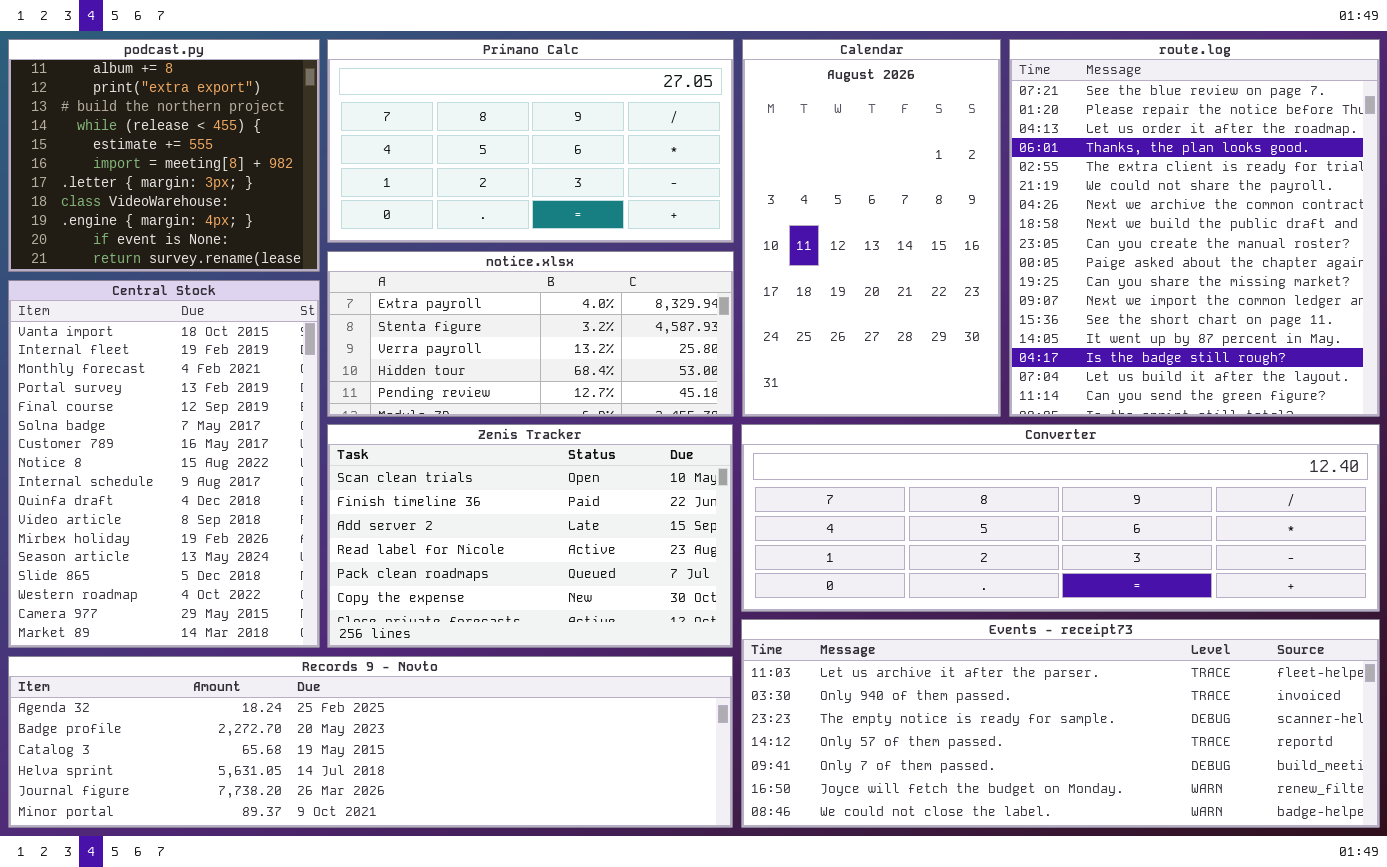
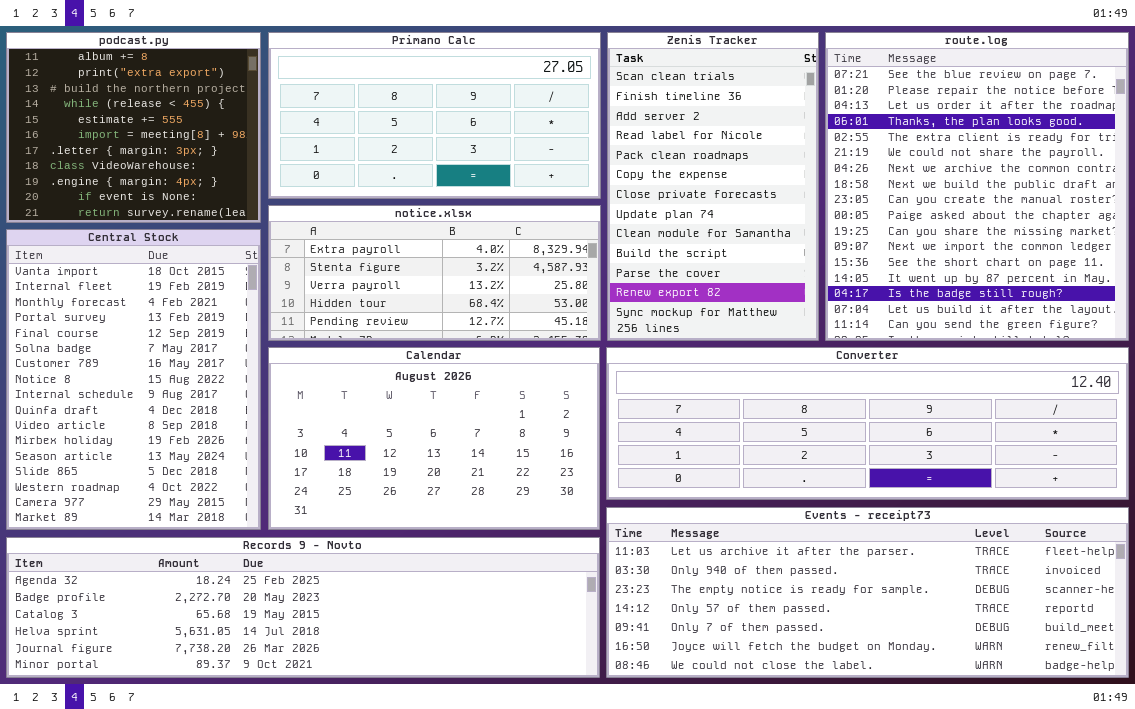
Calendar: [742,39,1001,417] -> [268,347,600,530], moved, resized
Zenis Tracker: [327,424,733,648] -> [607,32,819,341], moved, resized

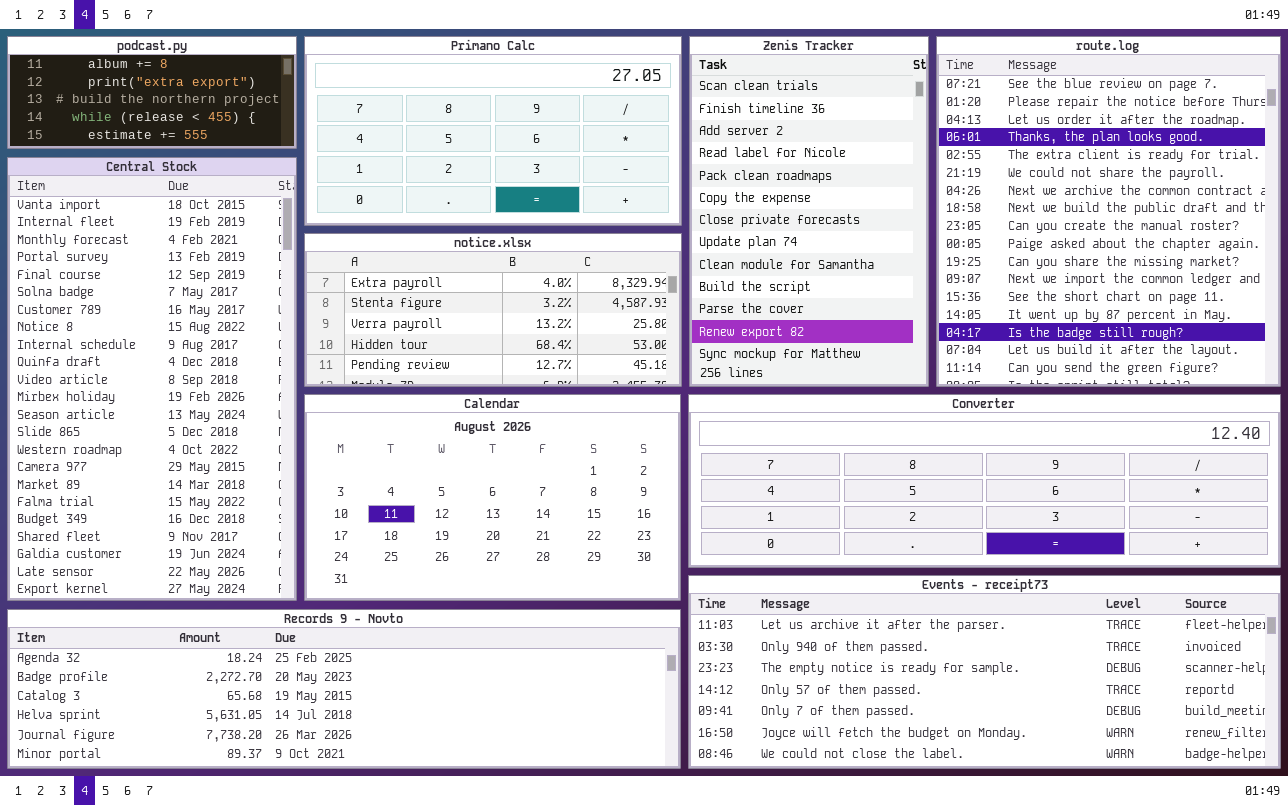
podcast.py: [6,32,261,223] -> [7,36,297,149], resized
Central Stock: [6,229,261,530] -> [7,157,297,601], resized

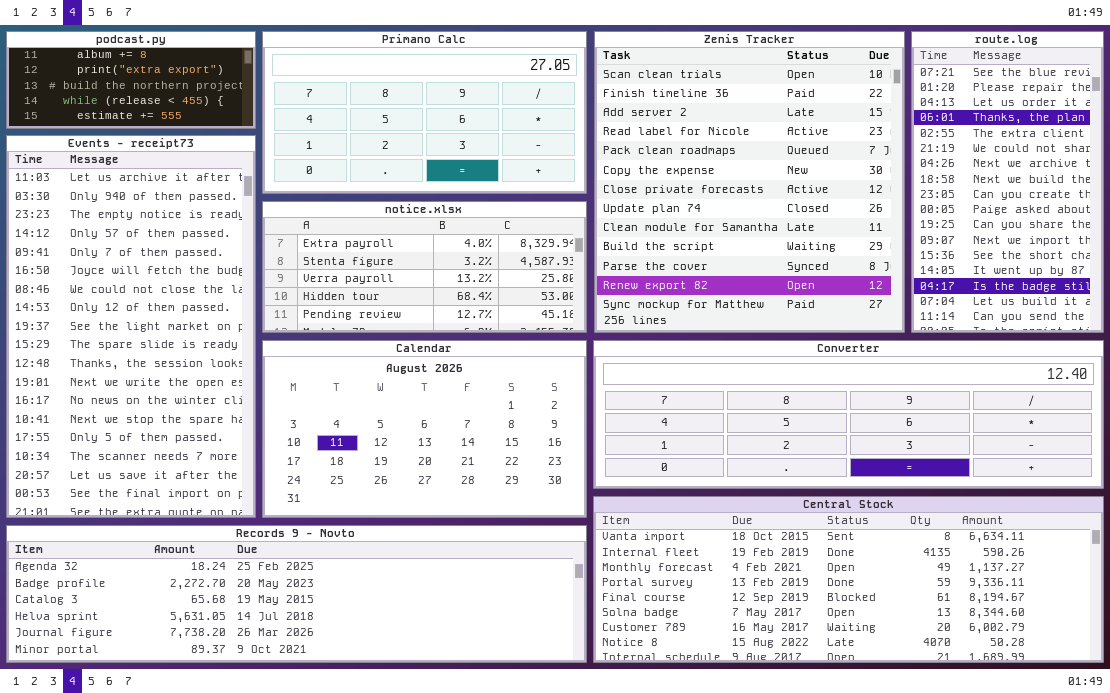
Zenis Tracker: [689,36,929,387] -> [594,31,905,333], resized
route.log: [936,36,1281,387] -> [911,31,1104,333], resized
Central Stock: [7,157,297,601] -> [593,496,1104,663], moved, resized
Events - receipt73: [688,575,1281,769] -> [6,135,256,518], moved, resized

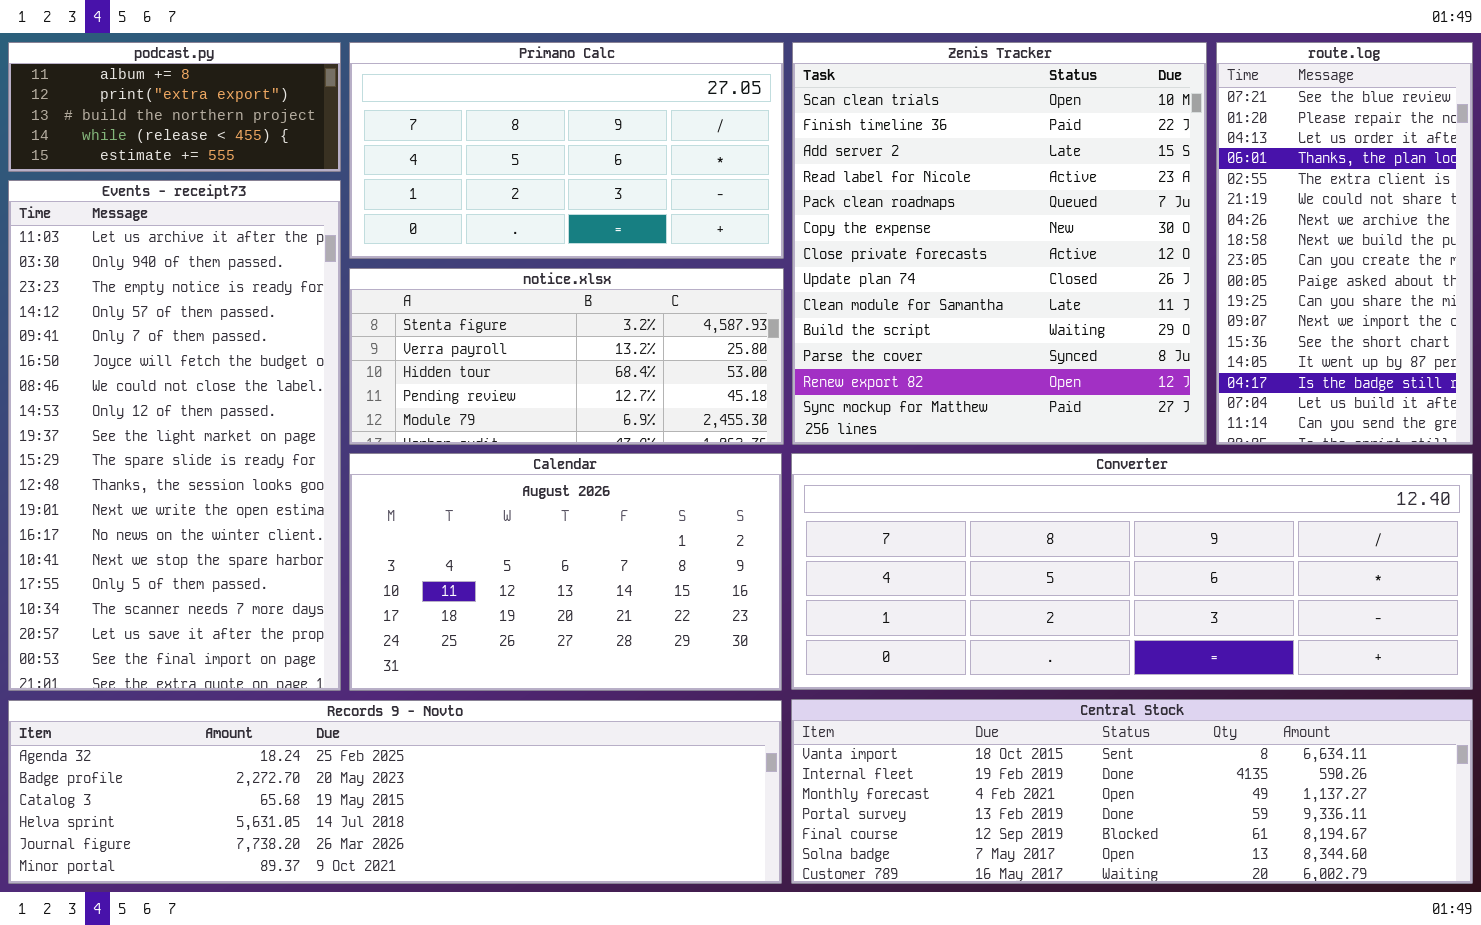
notice.xlsx: [262,201,587,333] -> [349,268,784,445], scrolled down 1 row
Converter: [593,340,1104,489] -> [791,453,1473,690], resized
Central Stock: [593,496,1104,663] -> [791,699,1473,884], resized

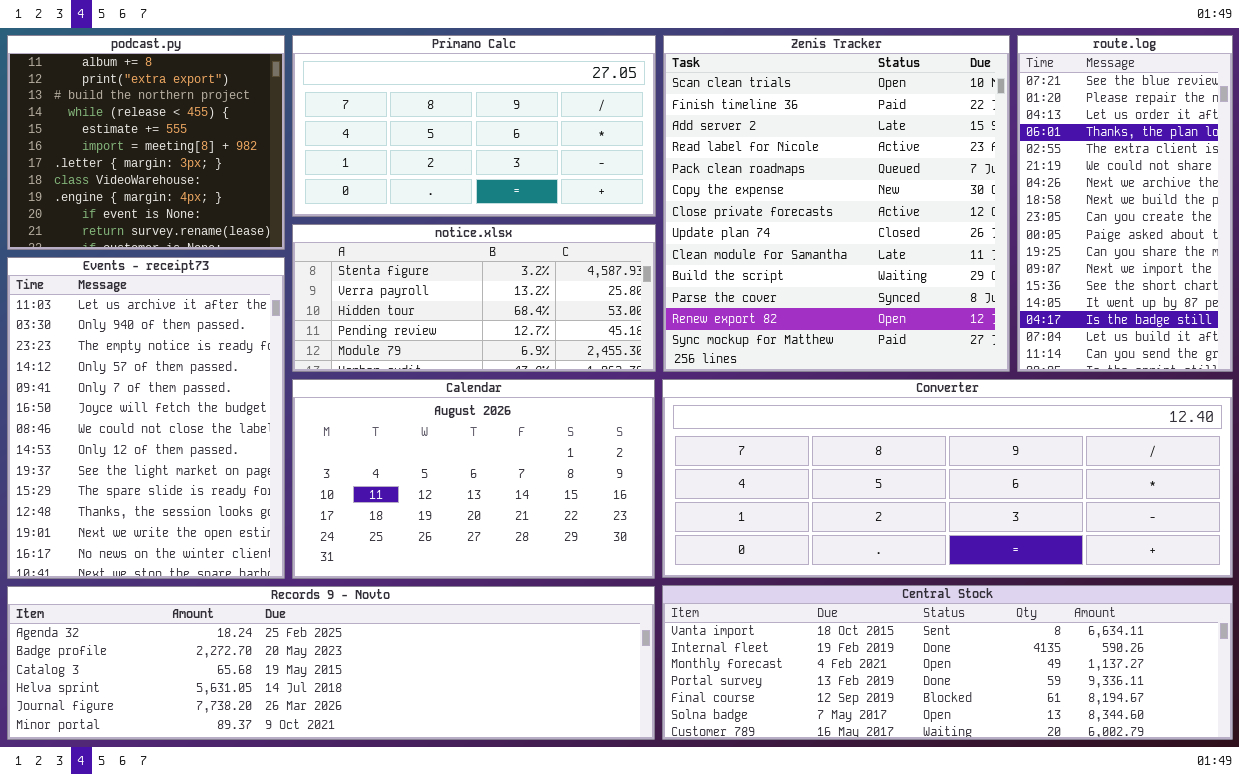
podcast.py: [8,42,341,172] -> [7,35,285,250], resized
Events - receipt73: [8,180,341,691] -> [7,257,285,579], resized

